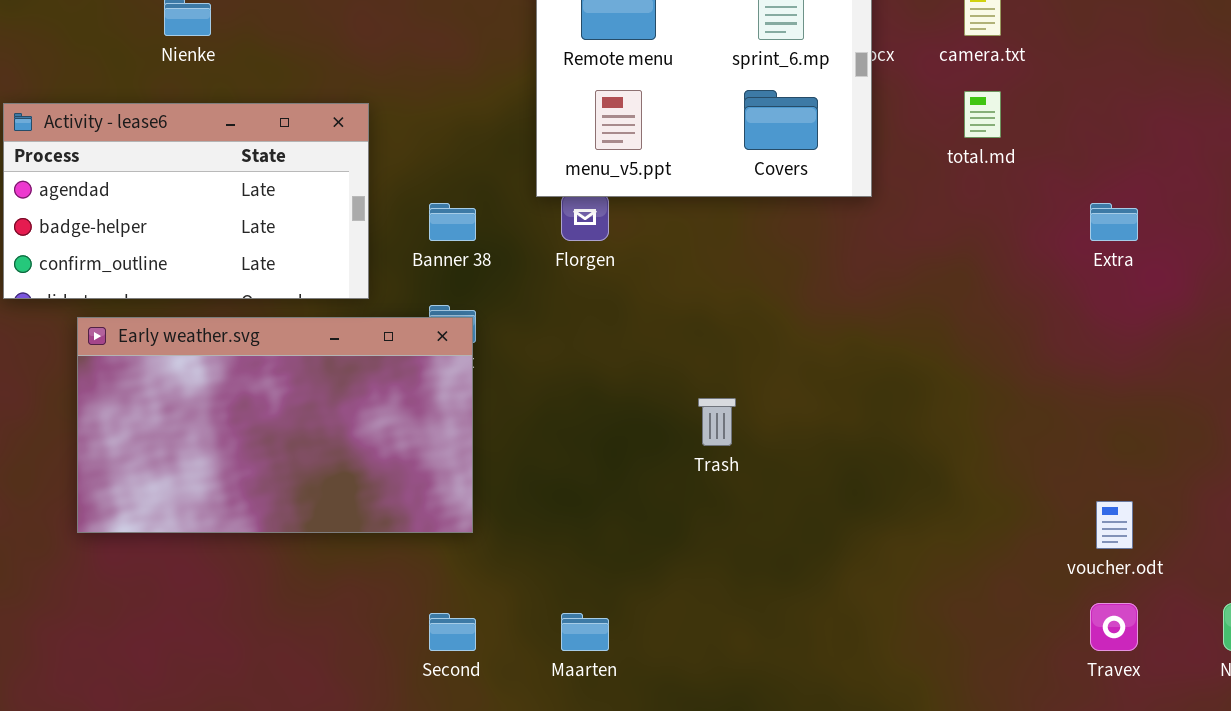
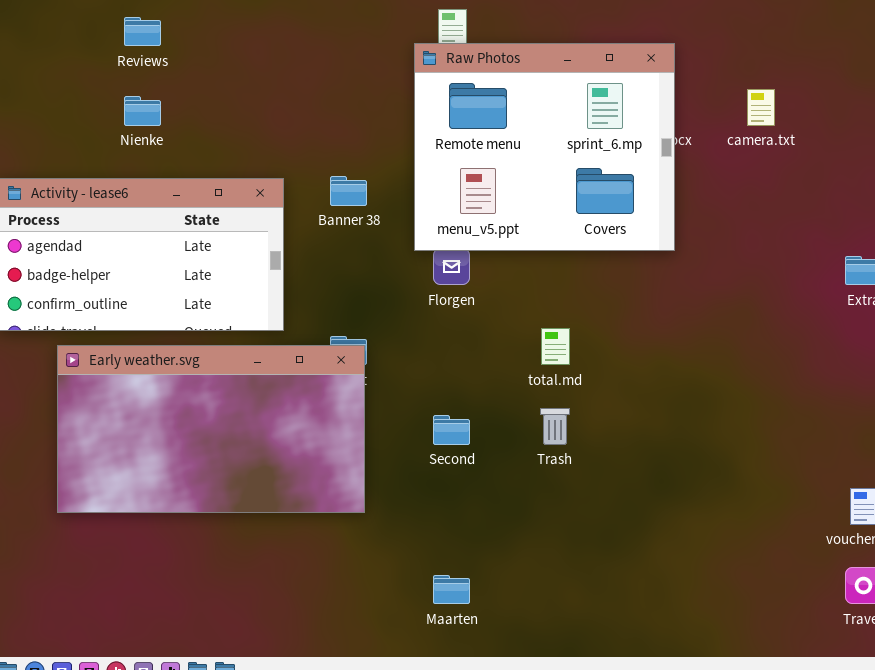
total.md: [964,91,1001,138] -> [541,328,570,365], moved
Banner 38: [429,203,476,241] -> [330,176,367,206], moved
Second: [429,613,476,651] -> [433,415,470,445], moved

